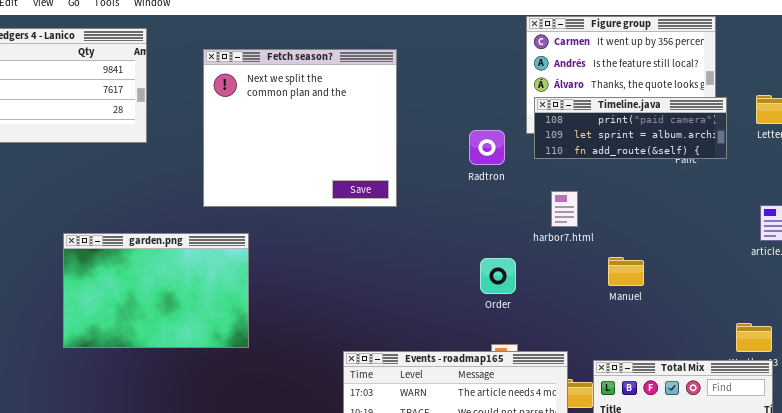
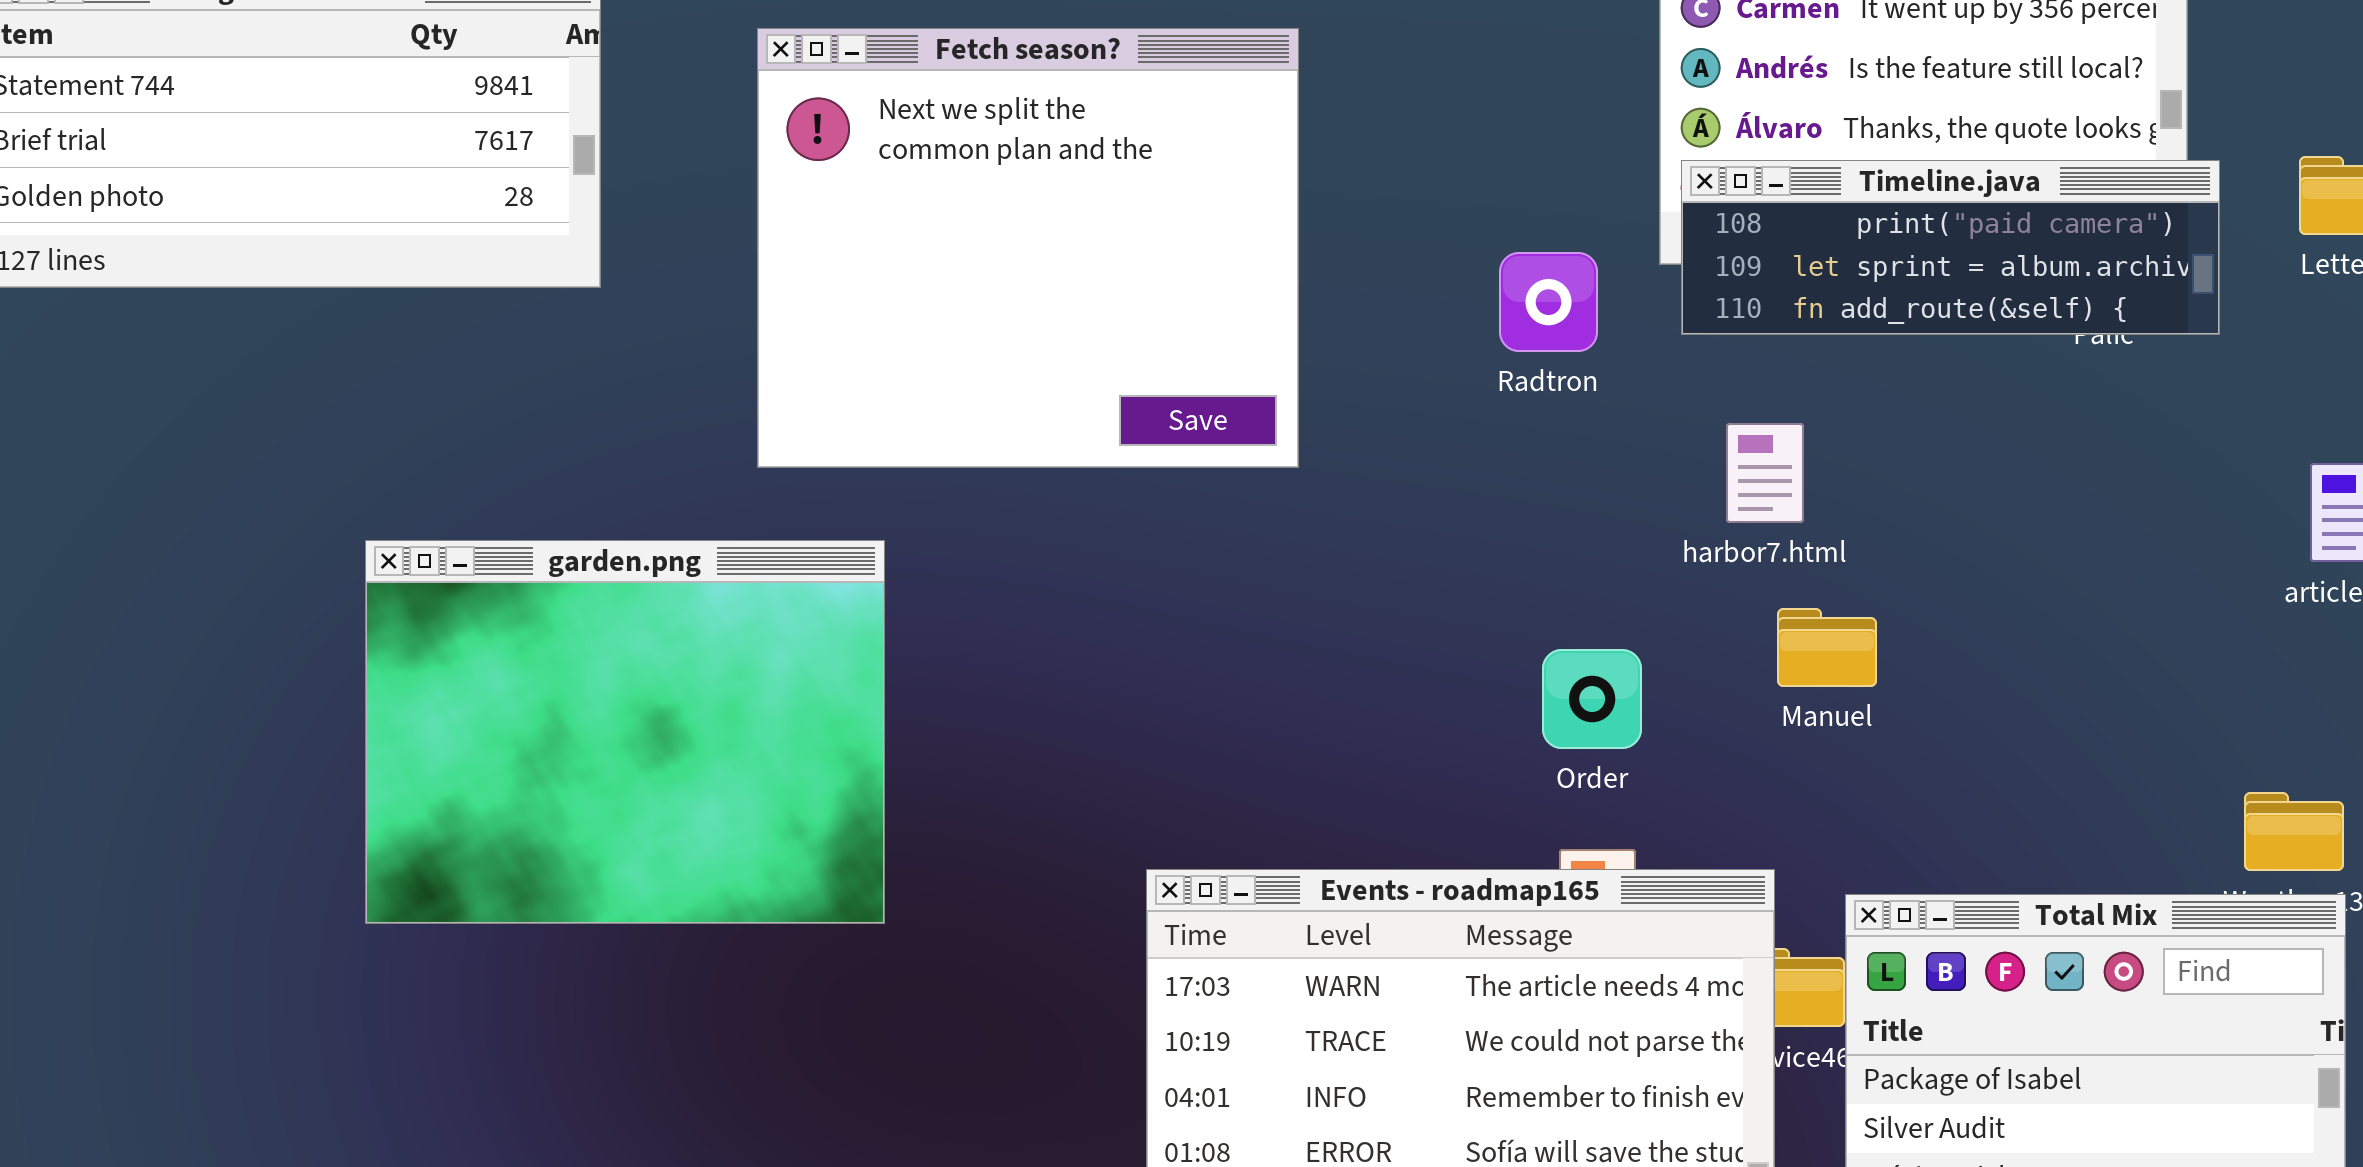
garden.png: [63,233,249,348] -> [365,540,885,924], resized
Manuel: [608,257,644,286] -> [1777,608,1877,687], moved
Order: [480,258,516,294] -> [1542,649,1642,749], moved

